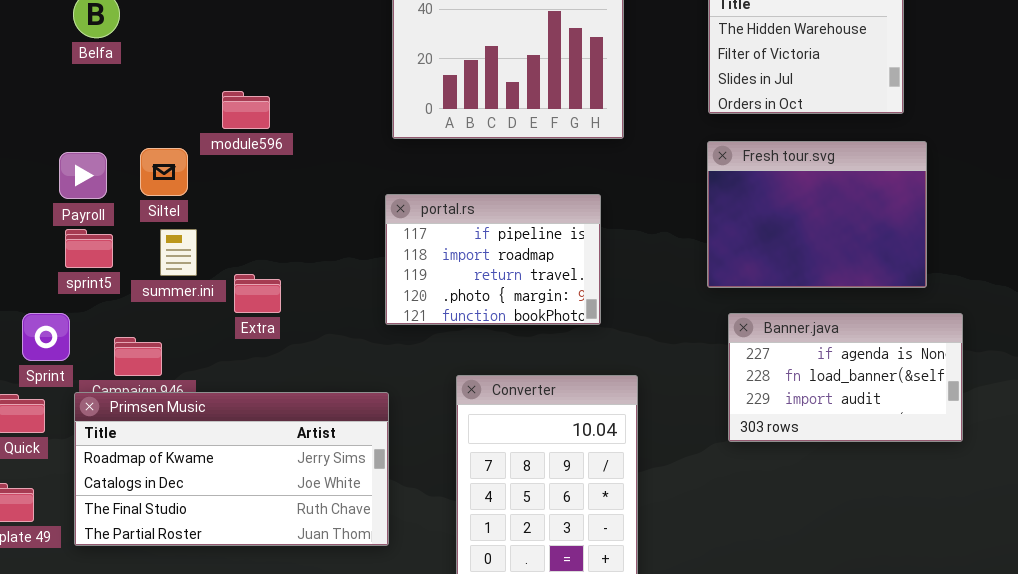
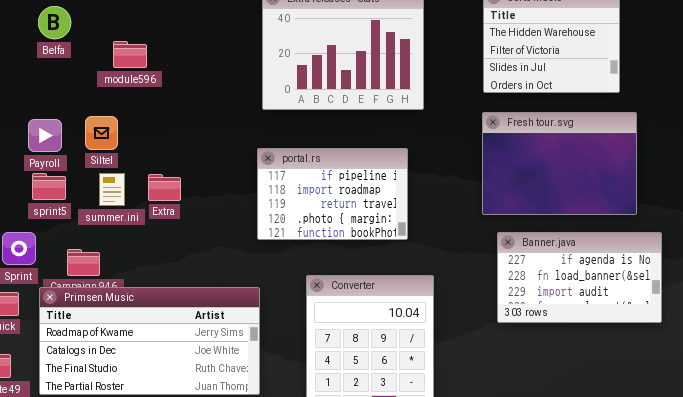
module596: [222,91,270,129] -> [113,41,147,68], moved
Extra: [234,274,281,313] -> [148,174,181,201], moved

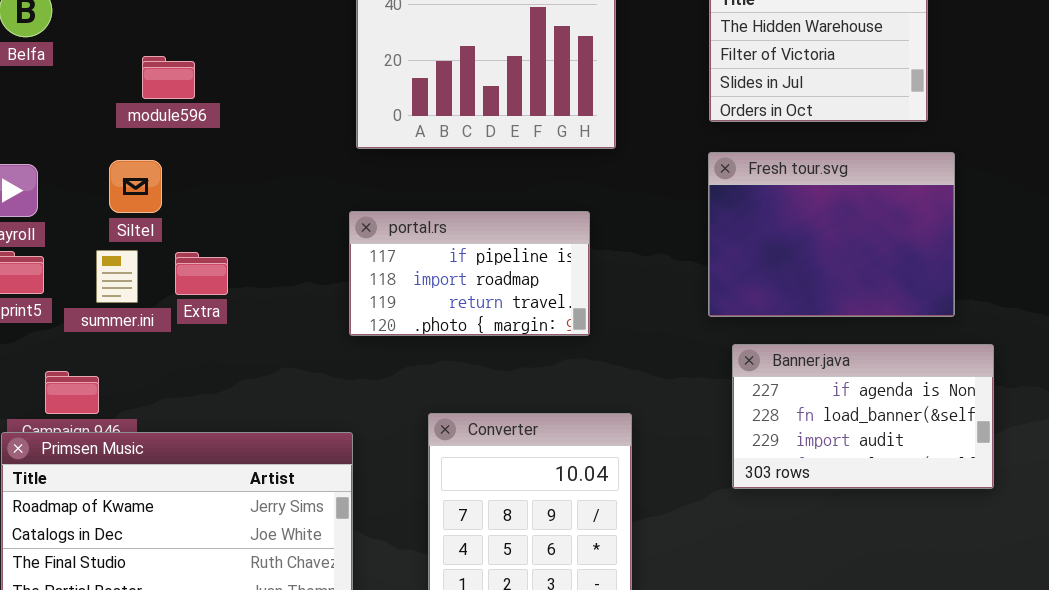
module596: [113,41,147,68] -> [142,56,195,99], moved
Siltel: [85,116,118,150] -> [109,160,162,213], moved
portal.rs: [257,148,408,240] -> [349,211,590,336], resized

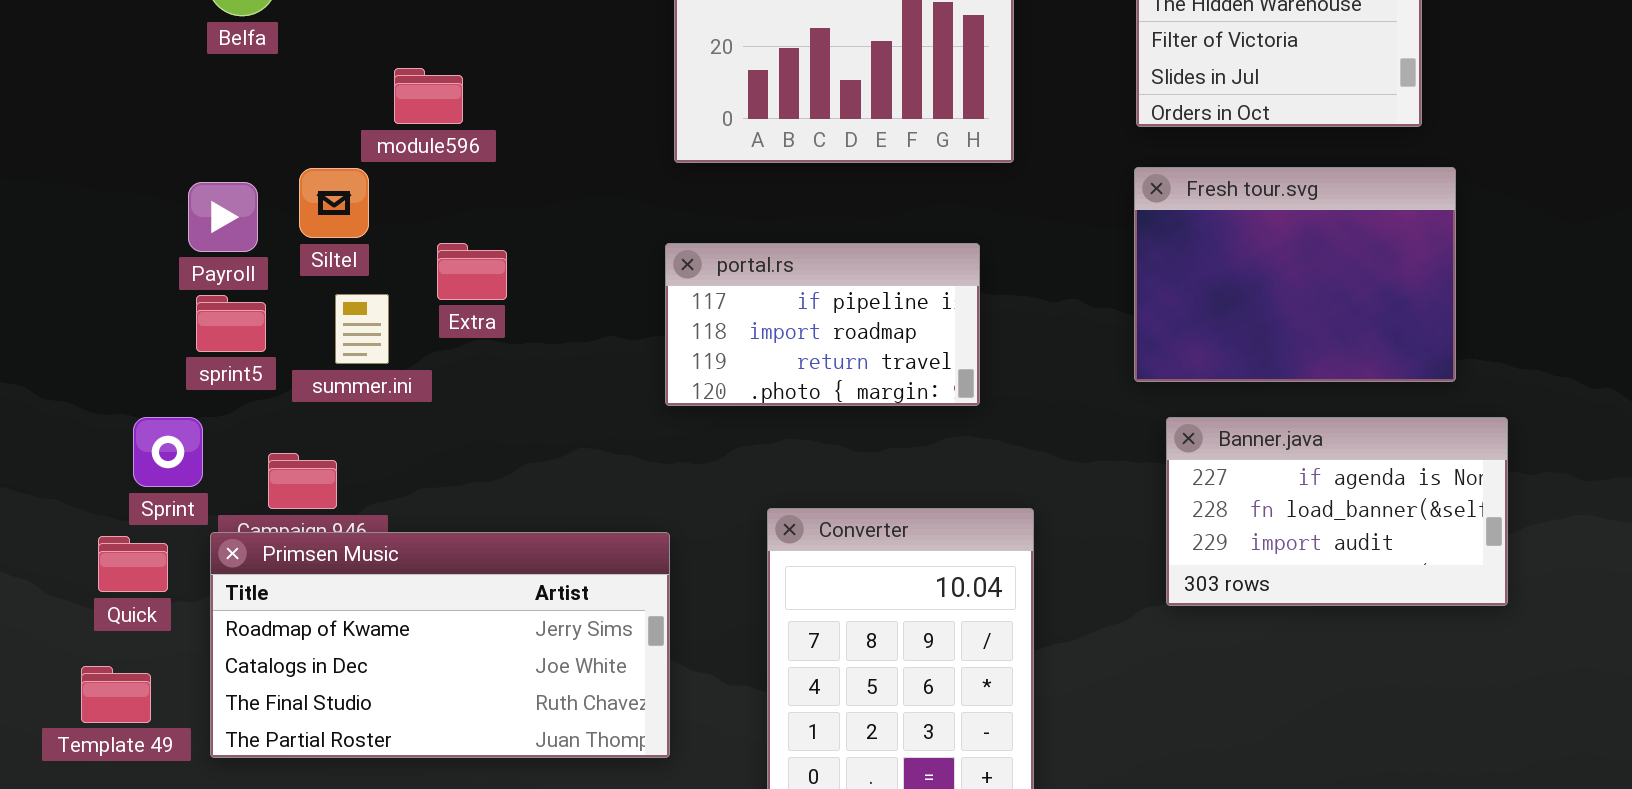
module596: [142,56,195,99] -> [394,68,463,124], moved
Siltel: [109,160,162,213] -> [299,168,369,238], moved
Extra: [175,252,228,295] -> [437,243,507,300], moved

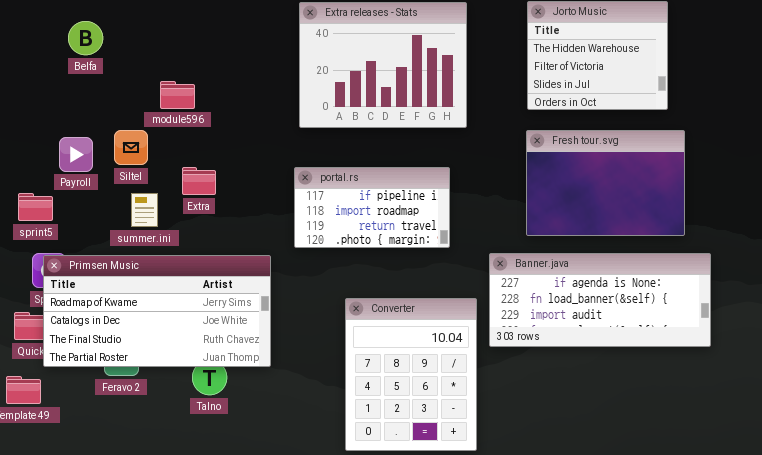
sprint5: [196,295,266,352] -> [18,193,53,221], moved
Banner.java: [1166,417,1508,606] -> [489,253,711,347], resized
Primsen Music: [210,532,670,758] -> [43,255,271,367], moved

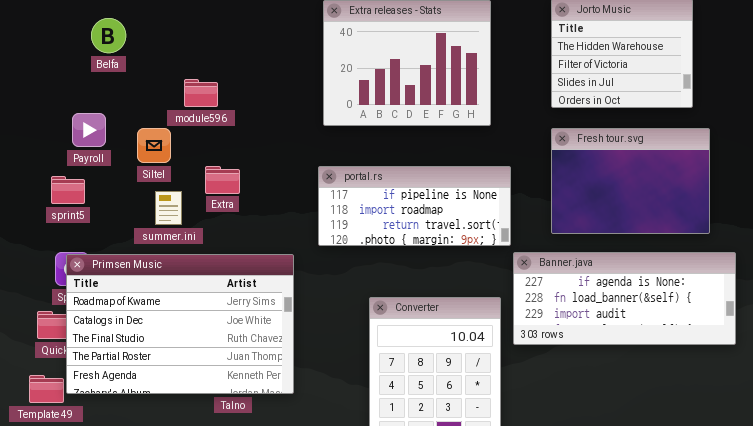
Payroll: [59,137,93,172] -> [72,113,106,147], moved
portal.rs: [294,167,450,248] -> [318,166,511,246], resized
sprint5: [18,193,53,221] -> [51,176,85,204], moved
Primsen Music: [43,255,271,367] -> [66,254,294,394], resized

